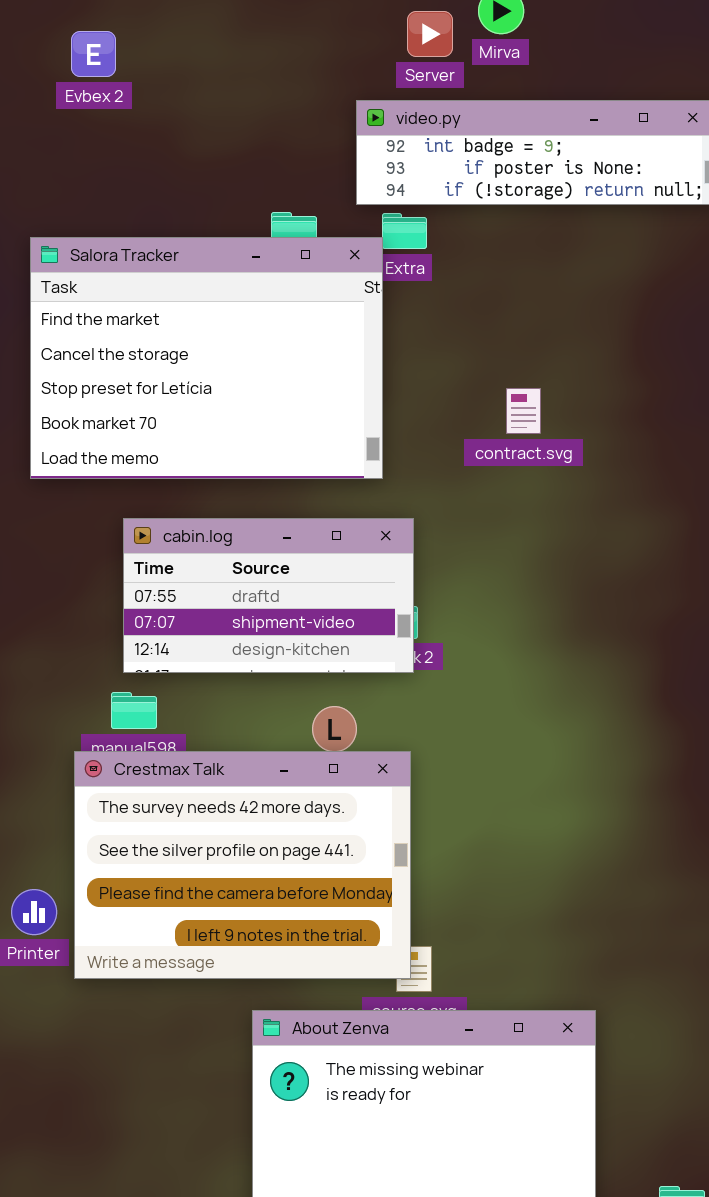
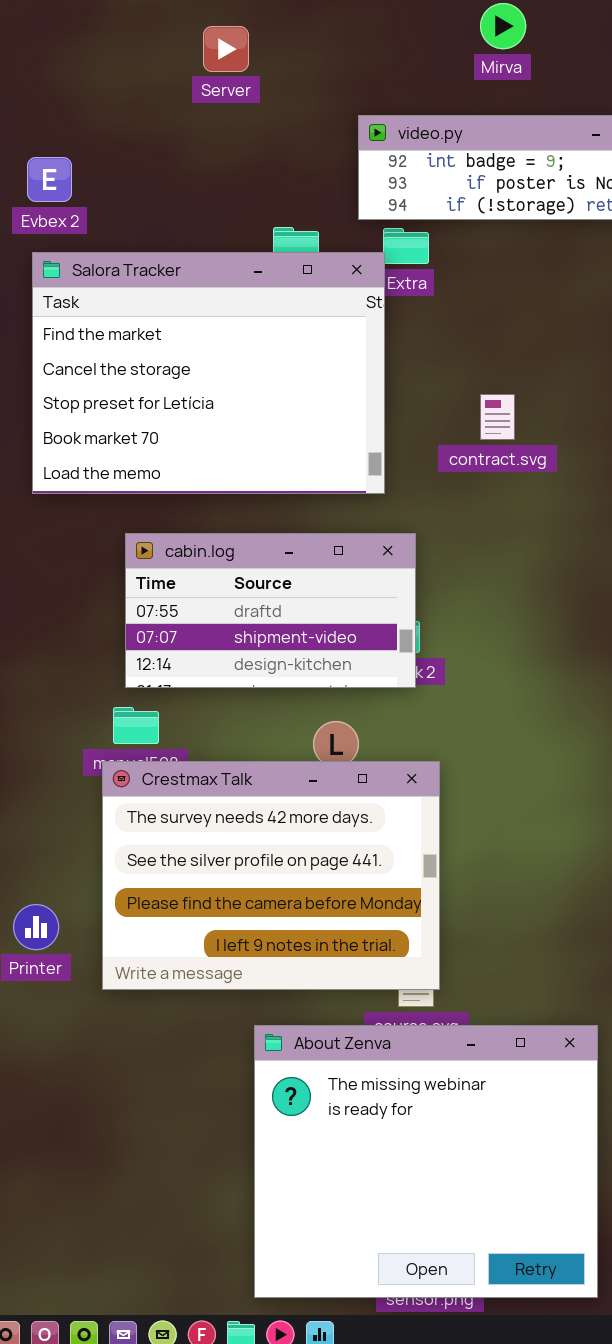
Server: [407,11,453,57] -> [203,26,249,72], moved
Evbex 2: [71,31,116,77] -> [27,157,72,202], moved
contract.svg: [506,388,541,434] -> [480,394,515,440], moved
Crestmax Talk: [74,751,411,979] -> [102,761,440,990], moved

